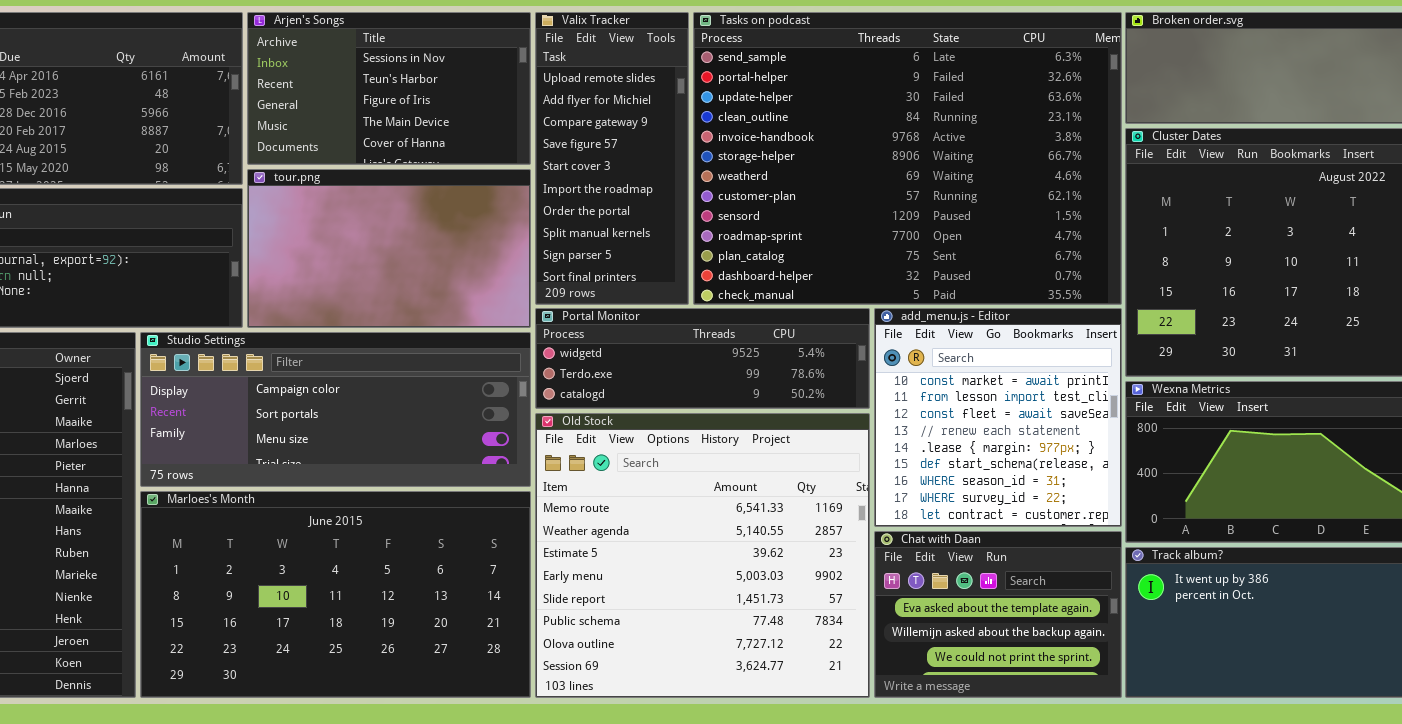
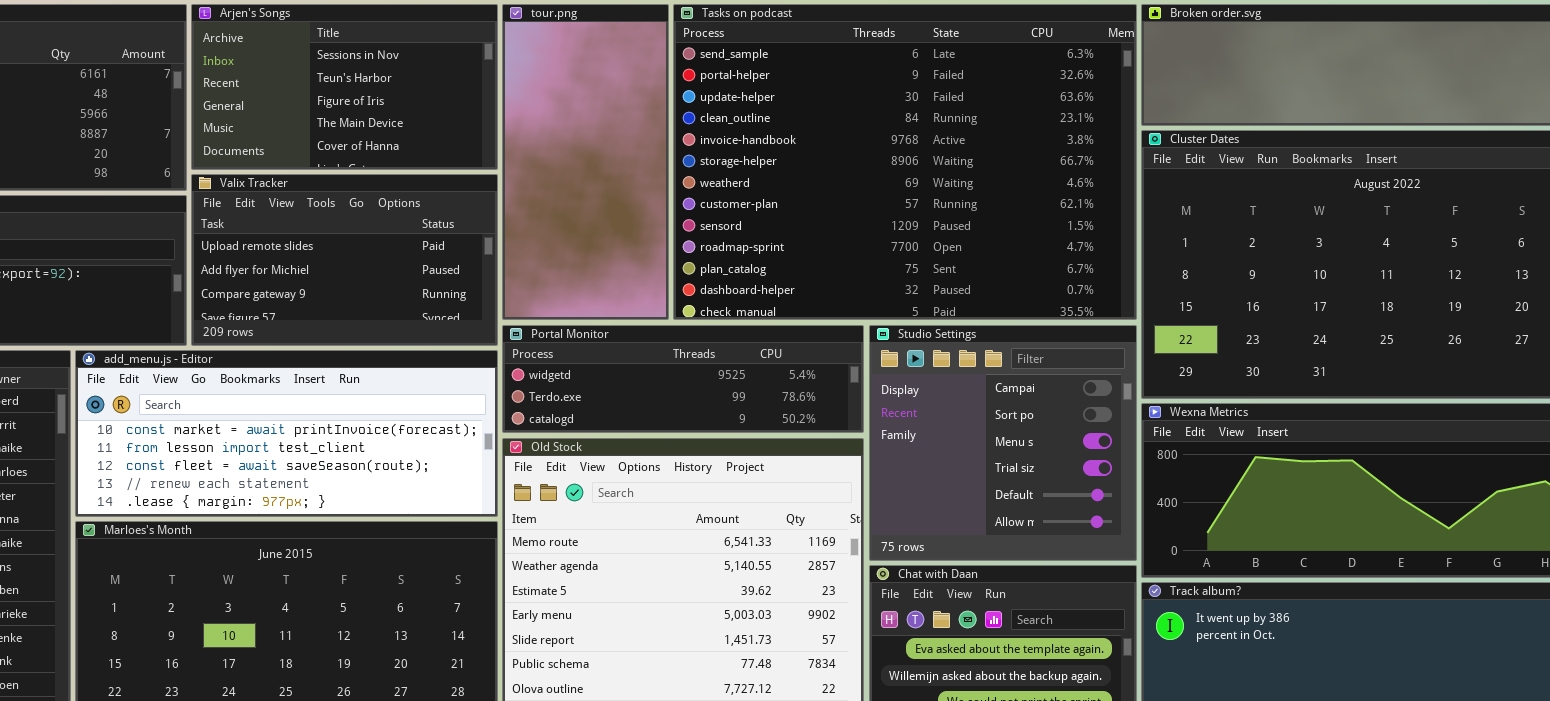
Valix Tracker: [535,12,689,305] -> [191,174,498,346], moved, resized
tour.png: [247,169,531,328] -> [502,4,669,320], moved, resized
add_menu.js - Editor: [874,308,1122,527] -> [75,350,498,517], moved, resized
Studio Settings: [140,332,531,487] -> [869,325,1137,561], moved, resized

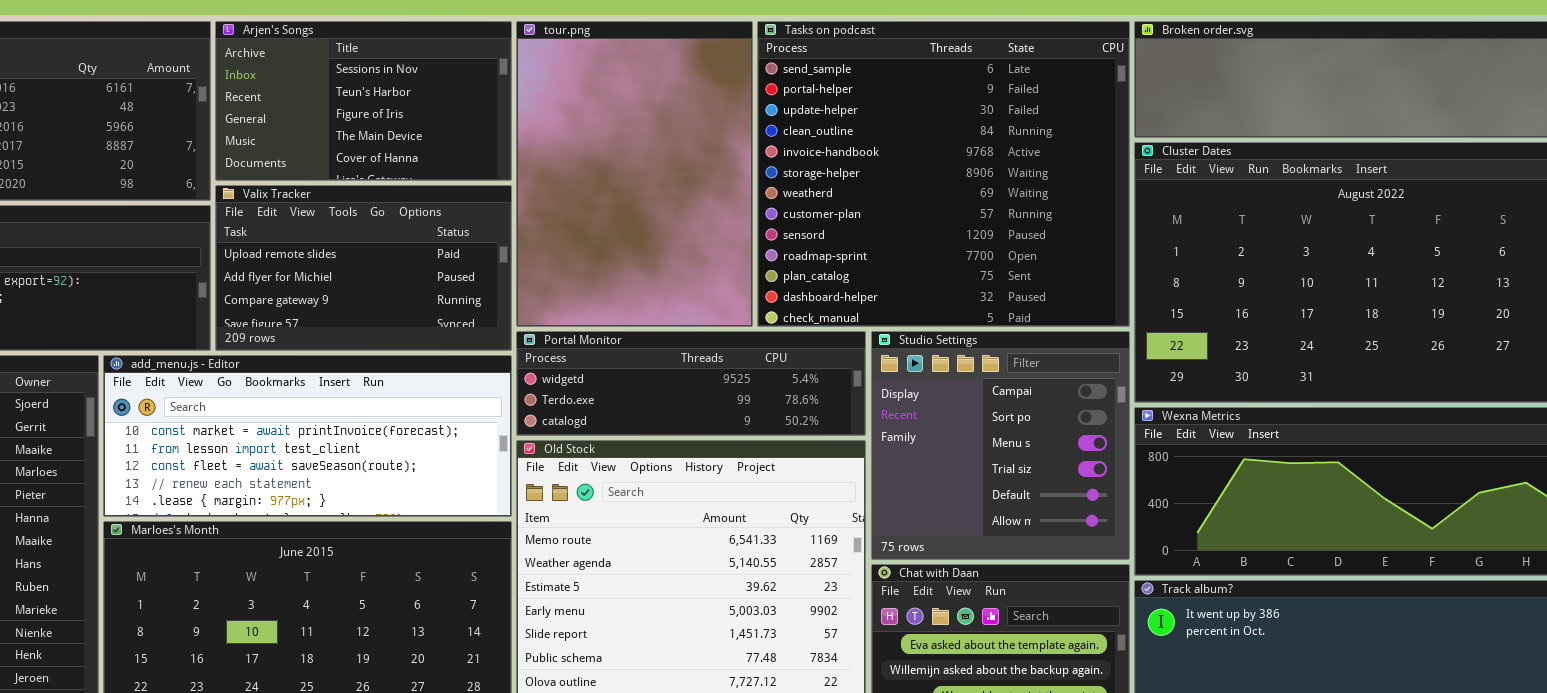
tour.png: [502,4,669,320] -> [516,21,753,327], resized
Tasks on podcast: [673,4,1137,320] -> [757,21,1130,327], resized

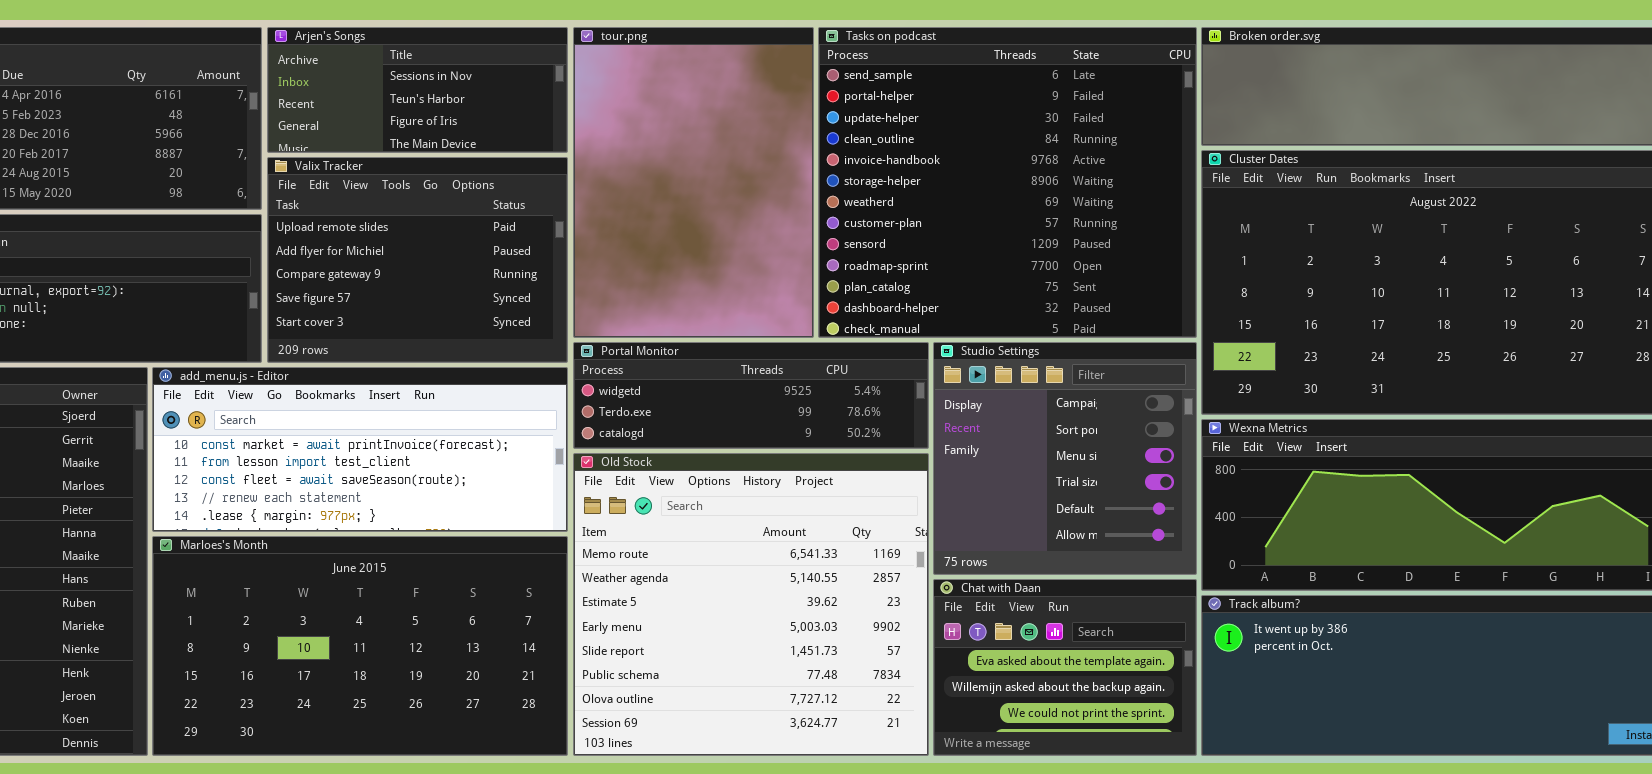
Arjen's Songs: [215,21,512,181] -> [267,27,568,153], resized
Valix Tracker: [215,185,512,351] -> [267,157,568,363], resized

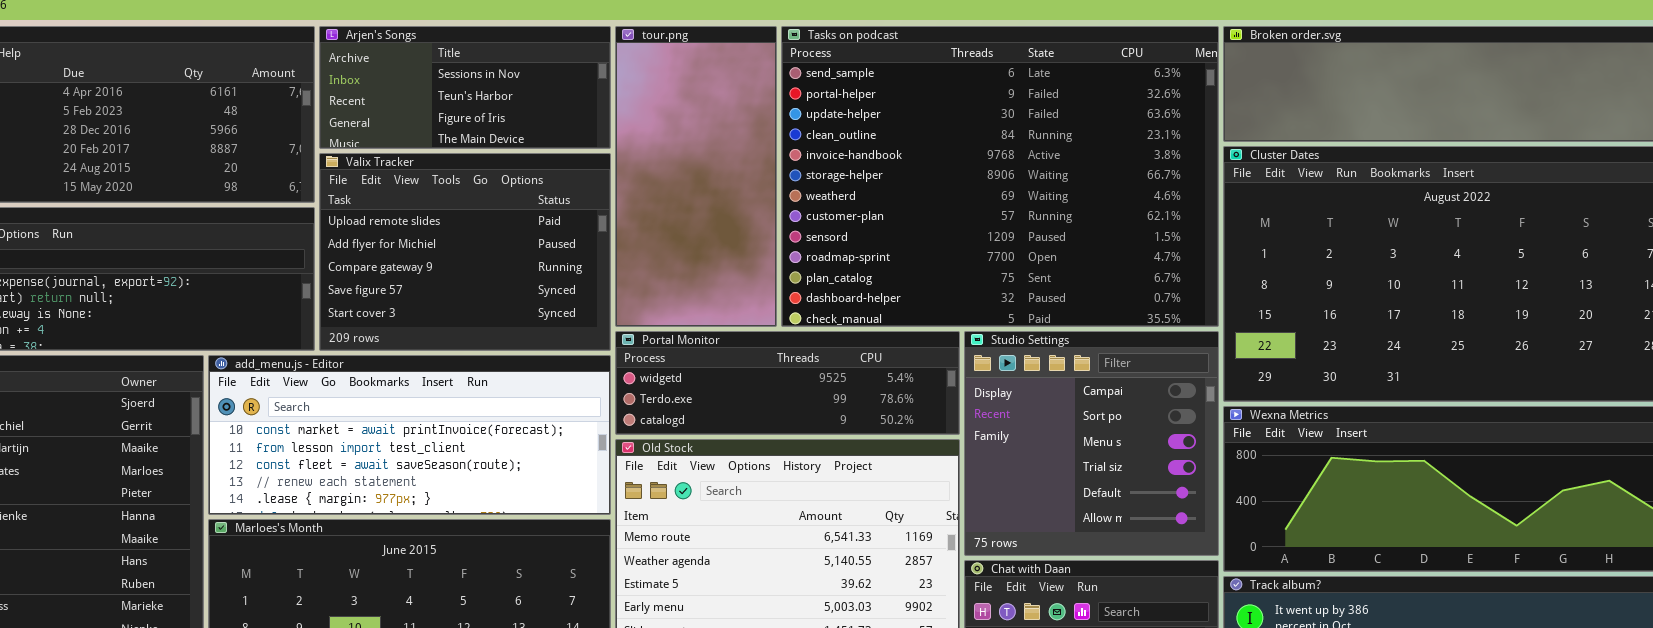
tour.png: [573,27,814,338] -> [615,26,777,327], resized
Tasks on podcast: [818,27,1197,338] -> [781,26,1219,327], resized

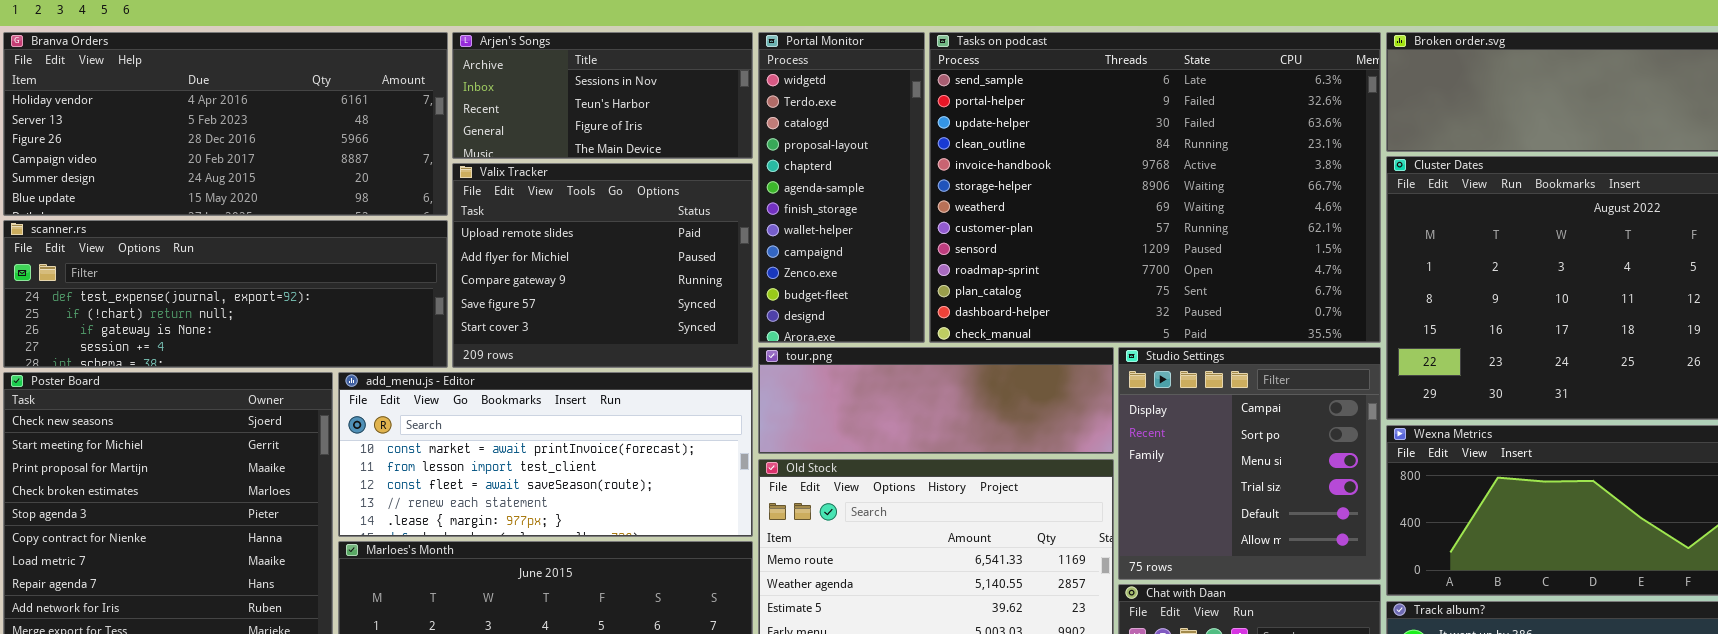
tour.png: [615,26,777,327] -> [758,347,1114,454], moved, resized
Portal Monitor: [615,331,960,435] -> [758,32,925,343], moved, resized

